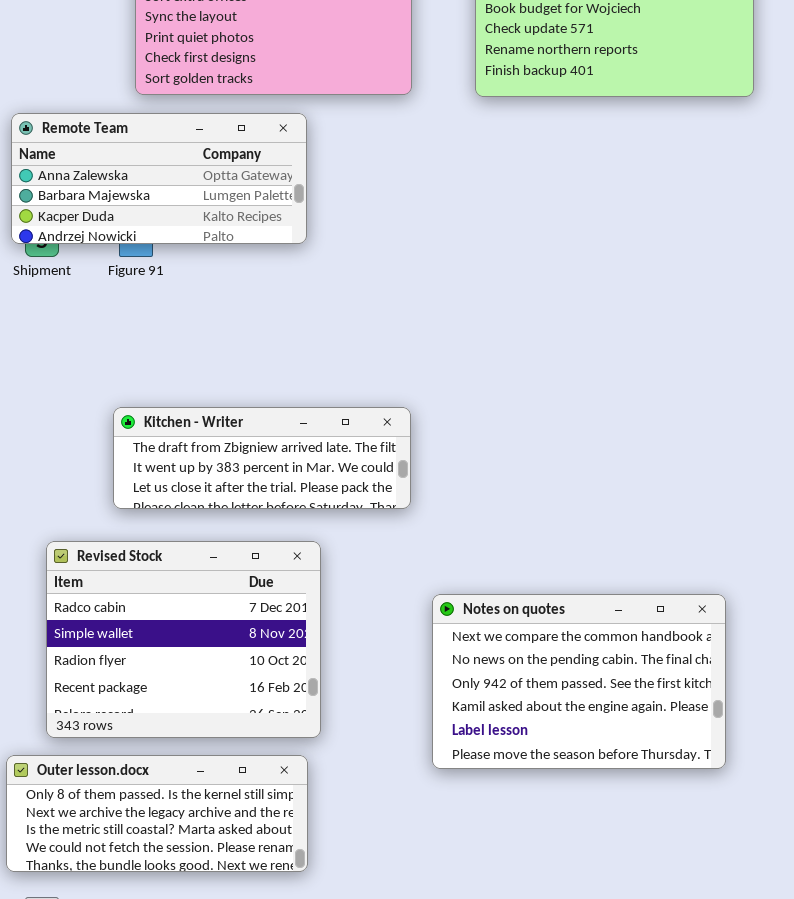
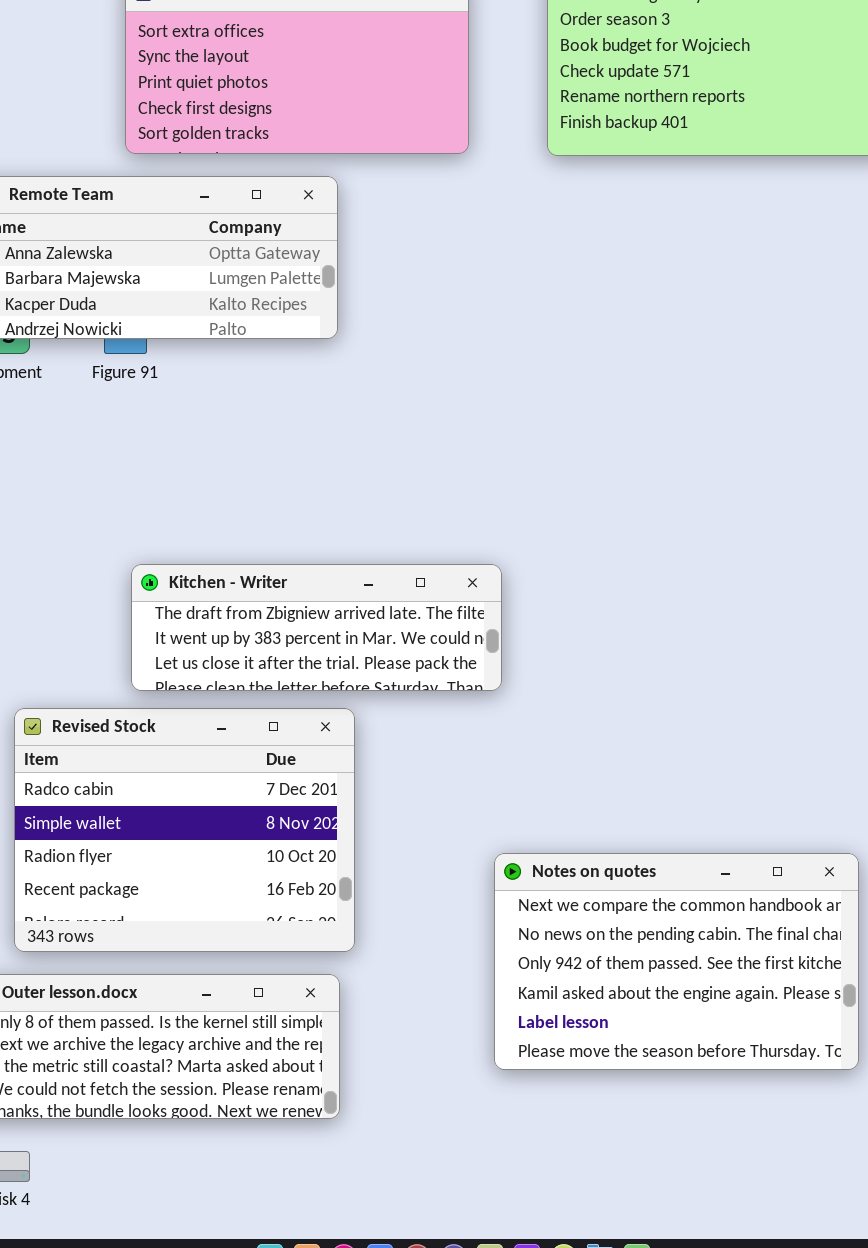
Kitchen - Writer: [113,407,411,509] -> [131,564,502,691], moved
Notes on quotes: [432,594,726,769] -> [494,853,859,1070], moved

